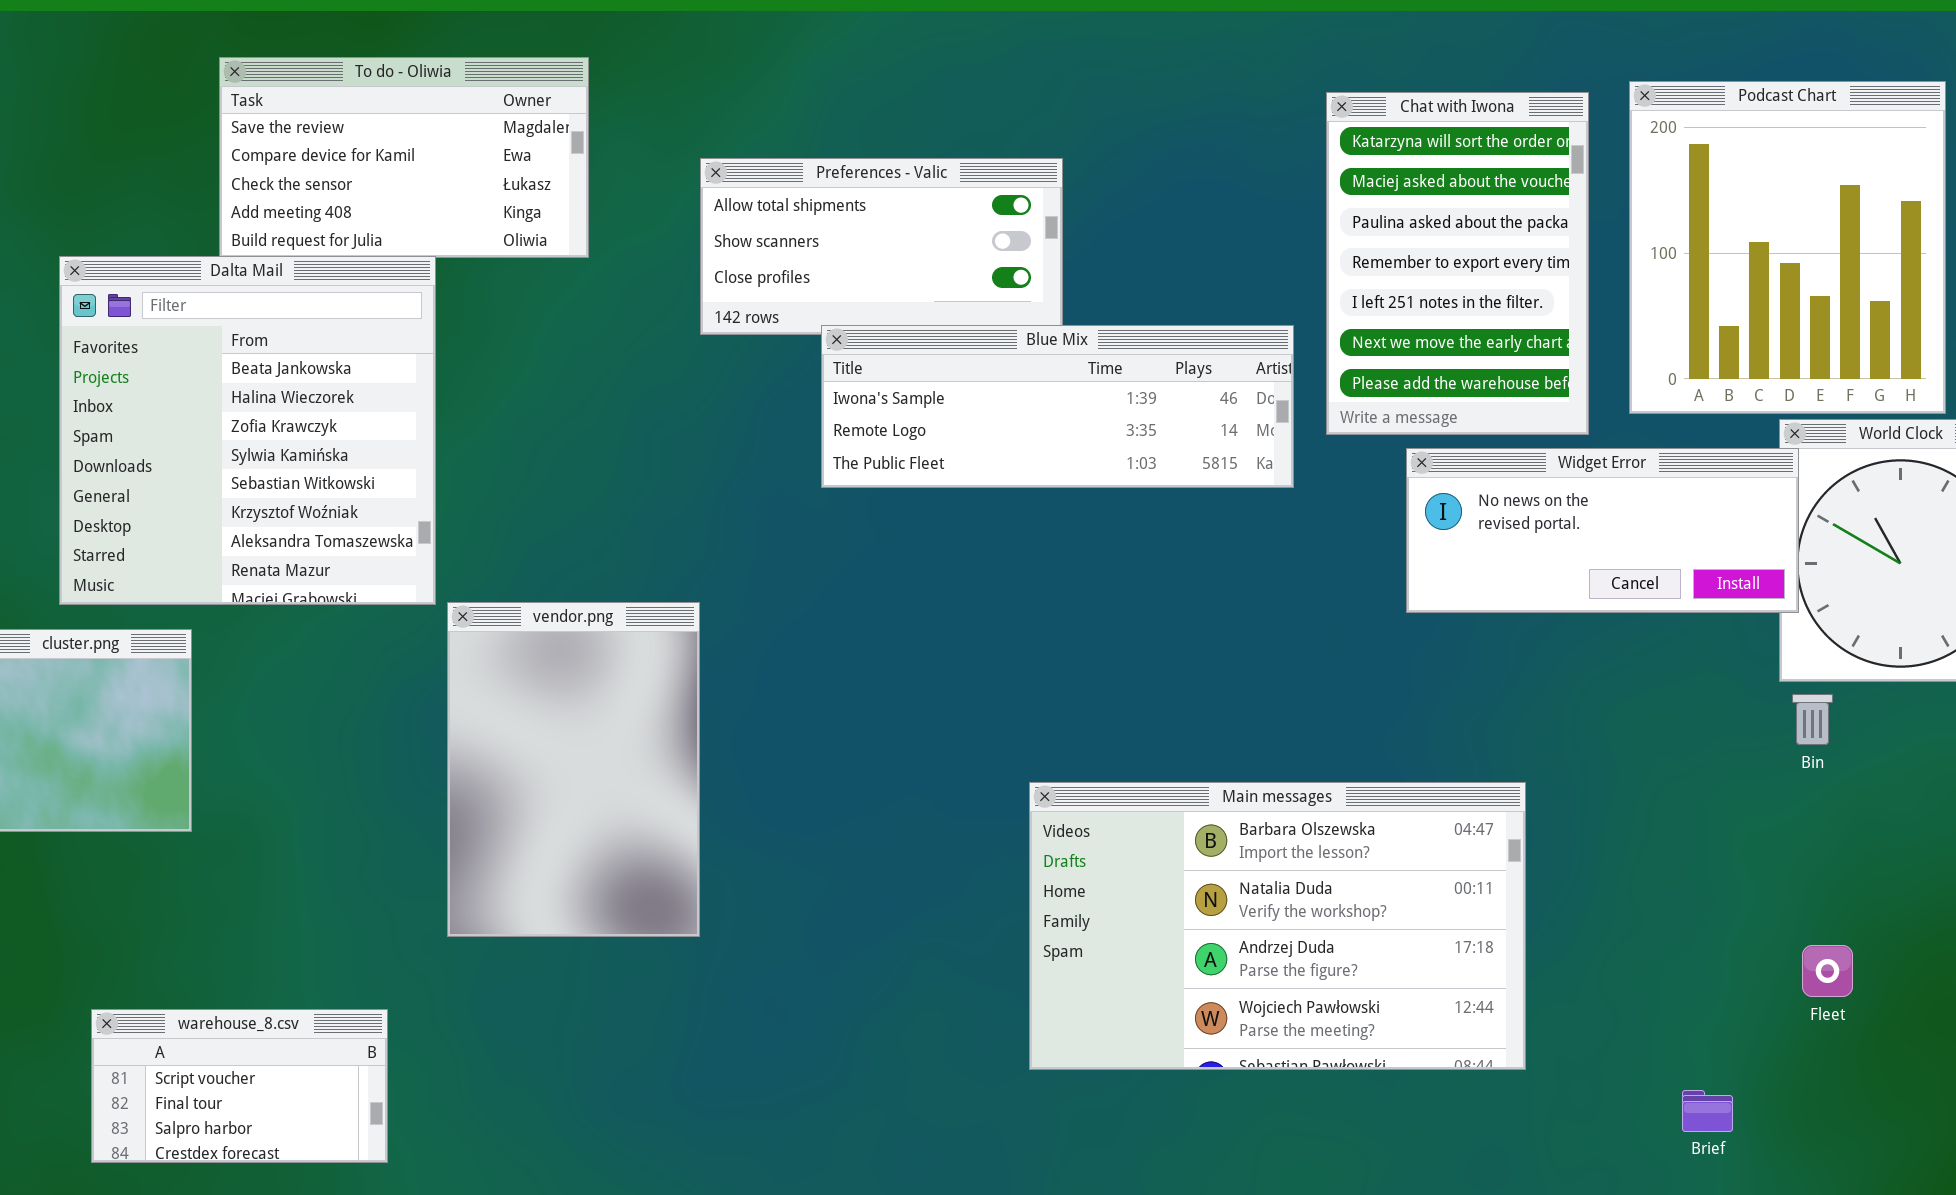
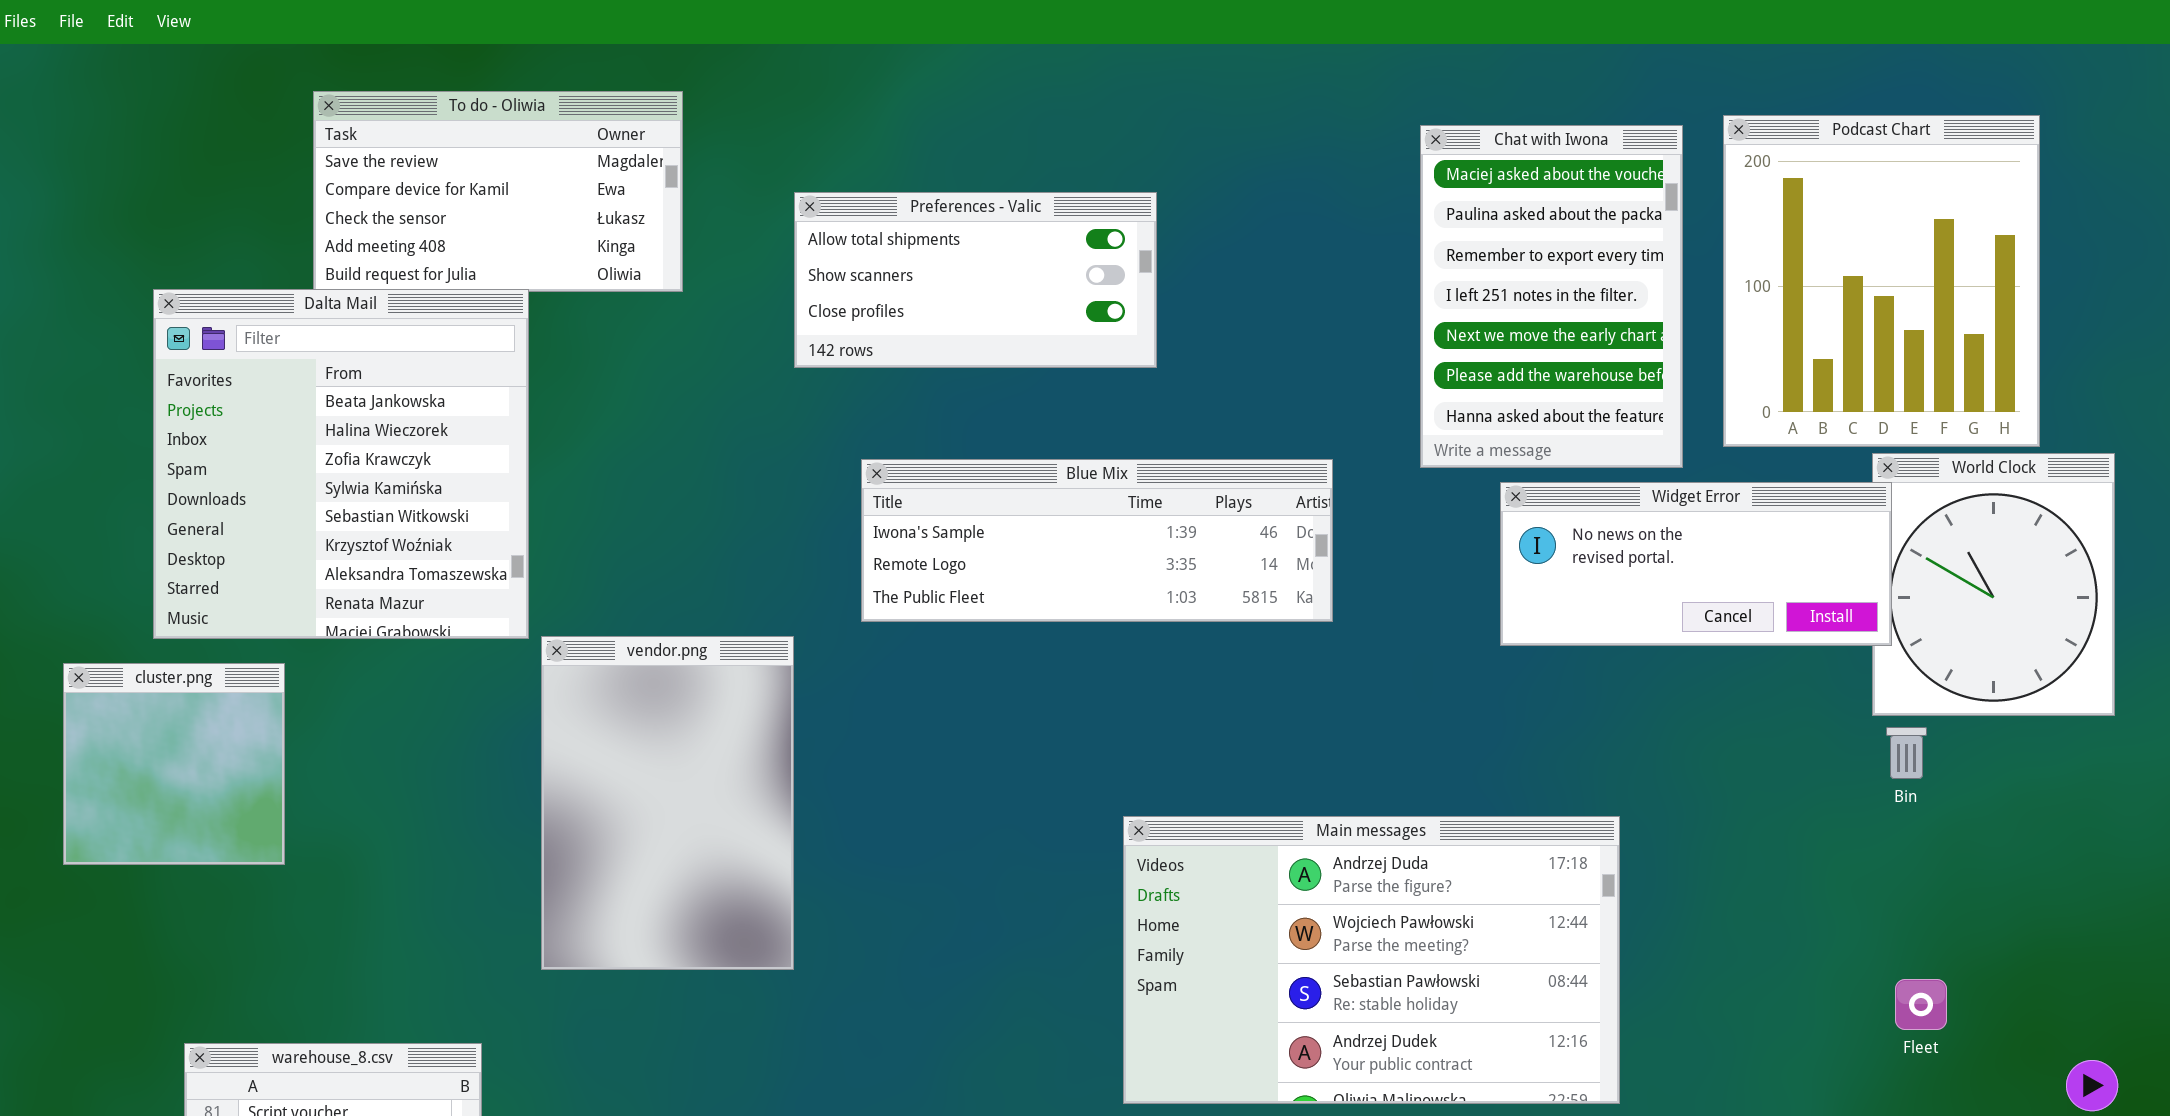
Chat with Iwona: [1326,92,1589,435] -> [1420,125,1683,468], scrolled down 1 row
Blue Mix: [821,325,1294,488] -> [861,459,1333,622], moved
Main messages: [1029,782,1526,1070] -> [1123,816,1620,1104], scrolled down 2 rows

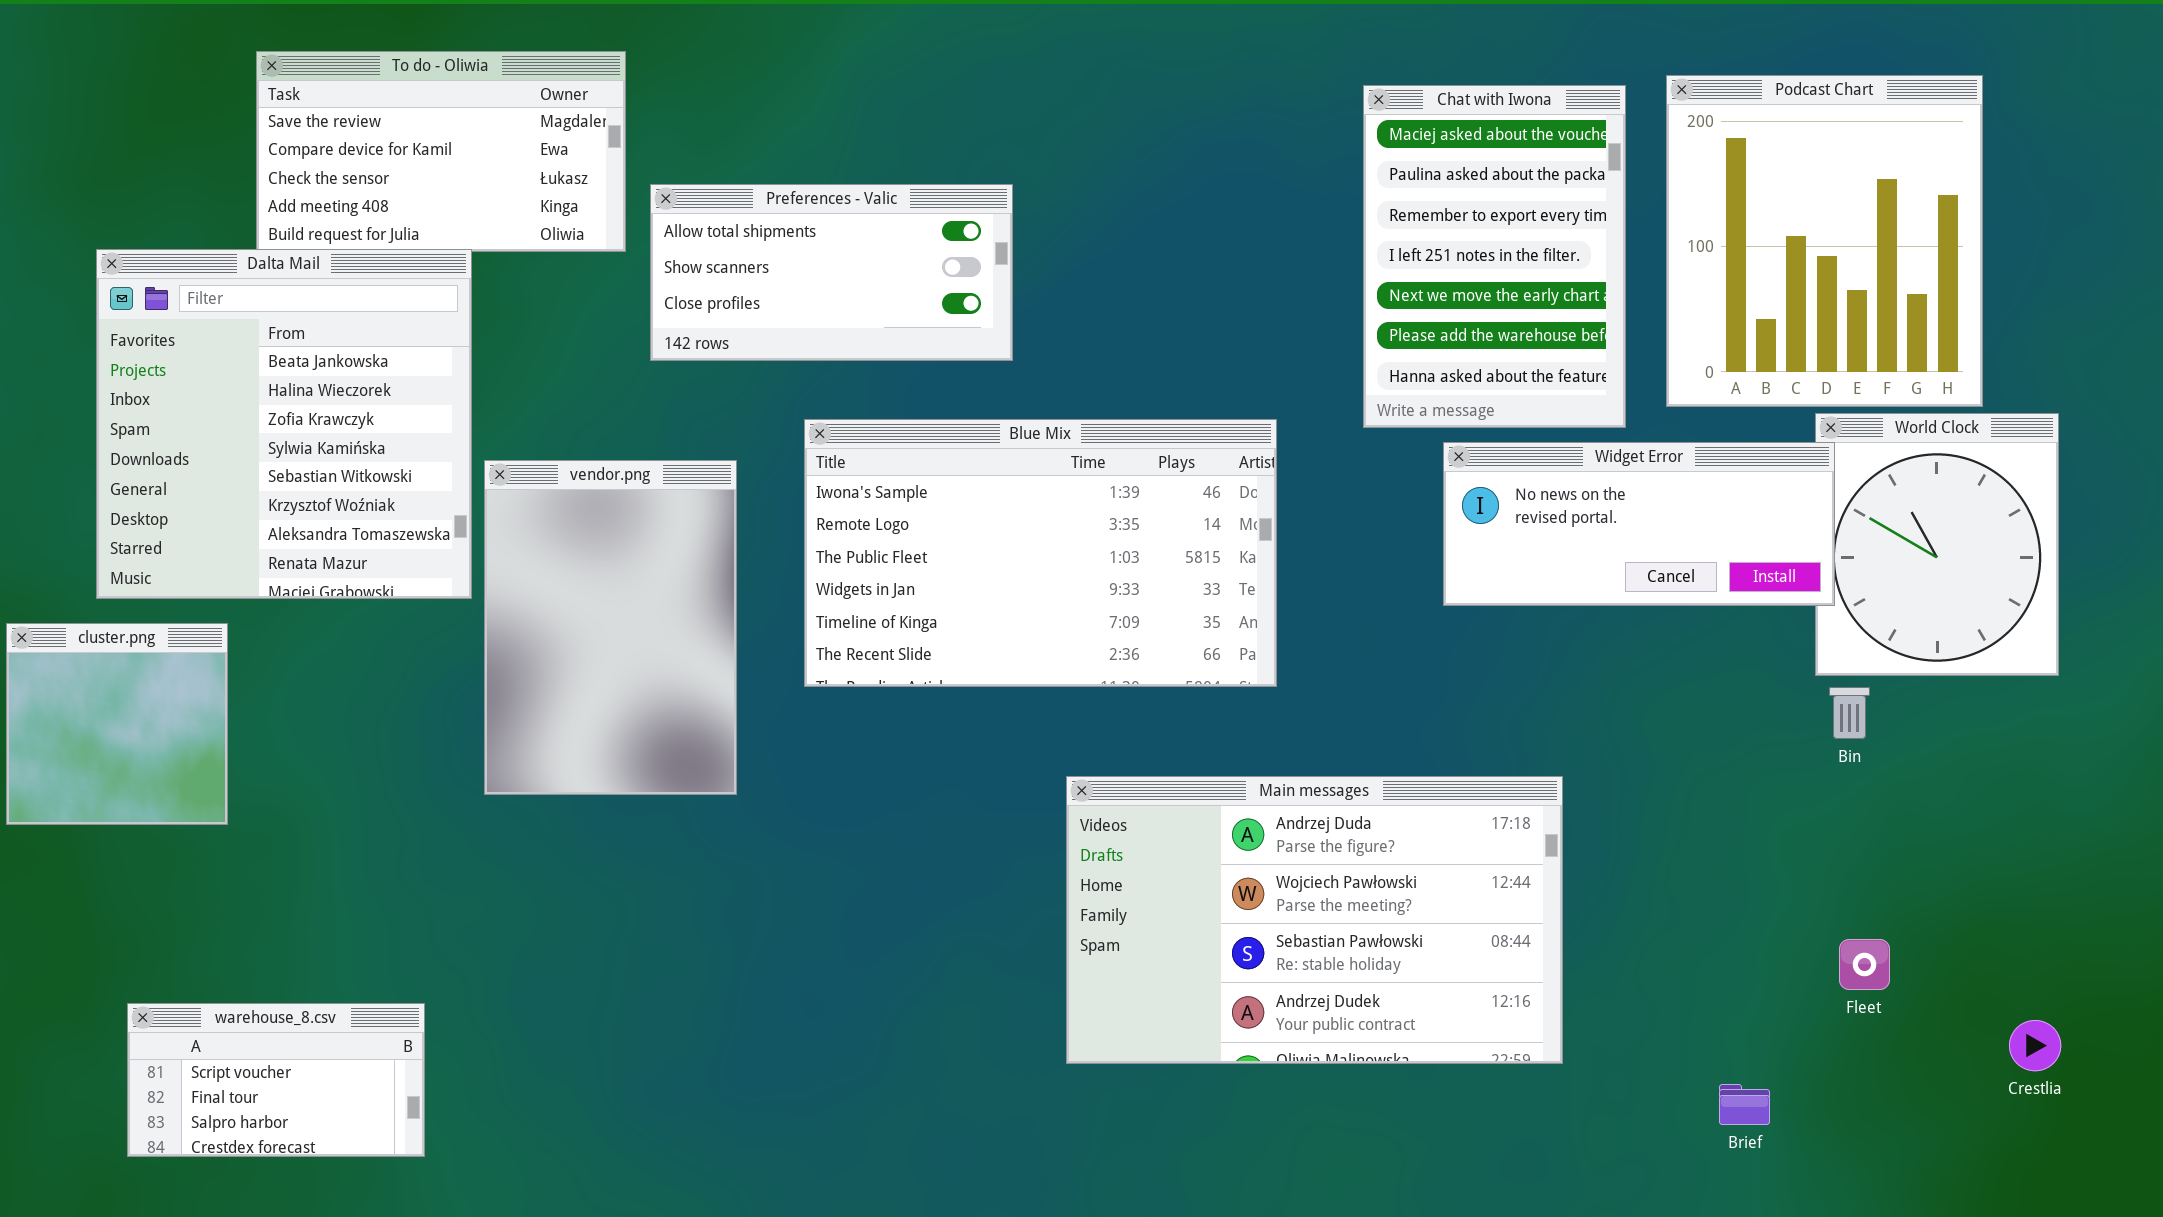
Preferences - Valic: [794,192,1157,368] -> [650,184,1013,361], moved
Blue Mix: [861,459,1333,622] -> [804,419,1277,687], resized
vendor.png: [541,636,794,970] -> [484,460,737,795], moved

